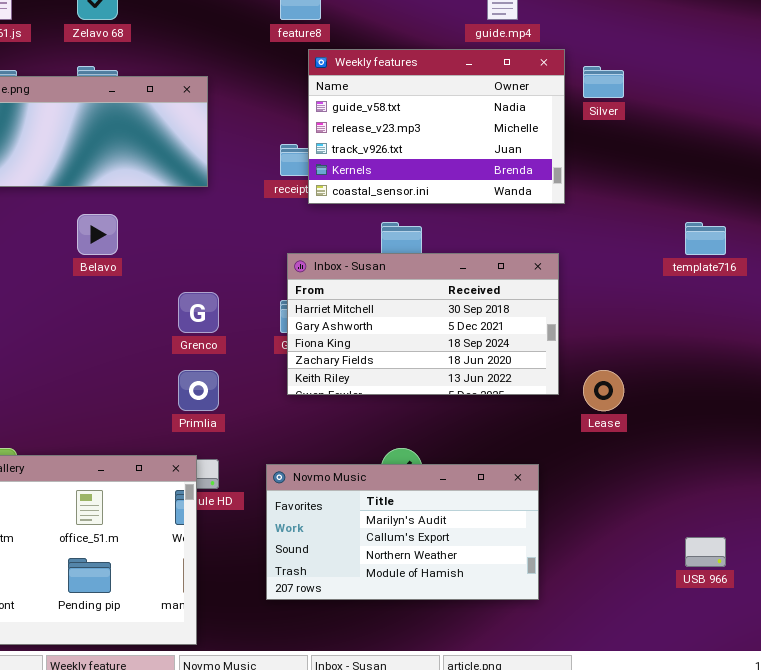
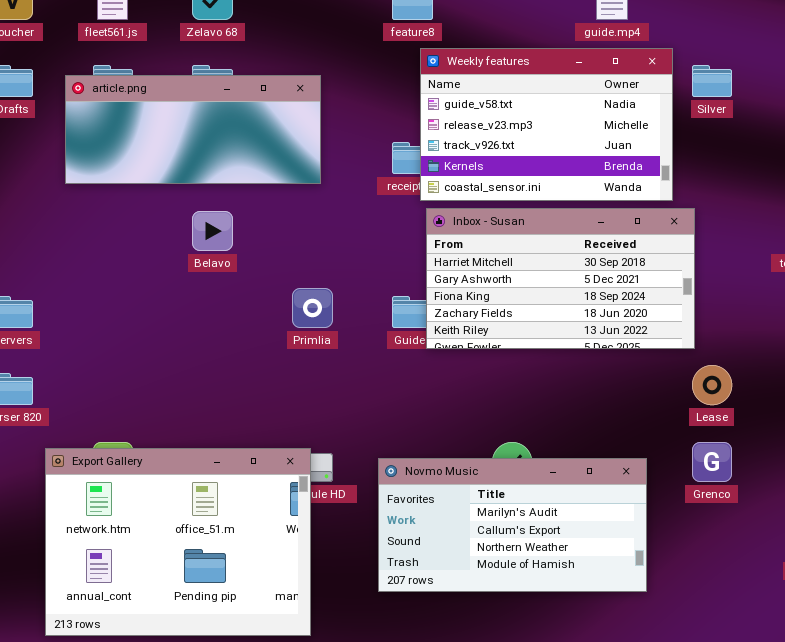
Inbox - Susan: [287,253,559,395] -> [426,208,695,349], moved
Grenco: [178,292,219,333] -> [692,442,732,482], moved
Primlia: [178,370,219,411] -> [292,288,333,328], moved

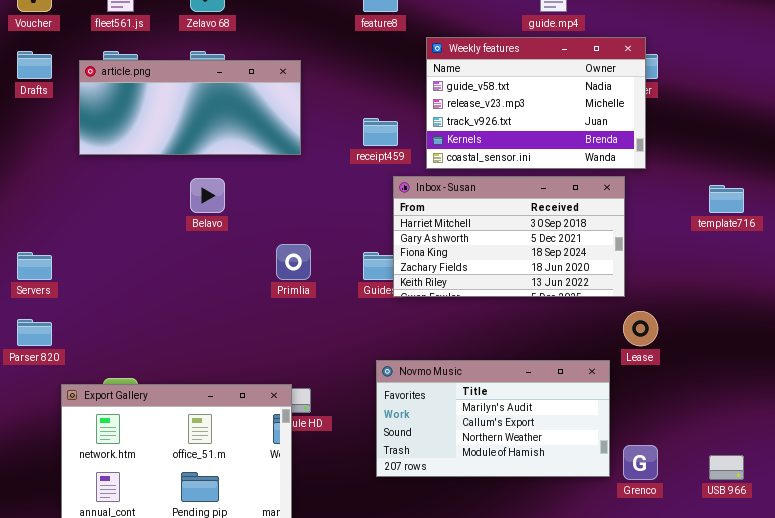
Weekly features: [420,48,673,201] -> [426,37,646,169], moved
Grenco: [692,442,732,482] -> [623,445,658,480], moved
Novmo Music: [378,458,647,592] -> [376,360,610,477], moved

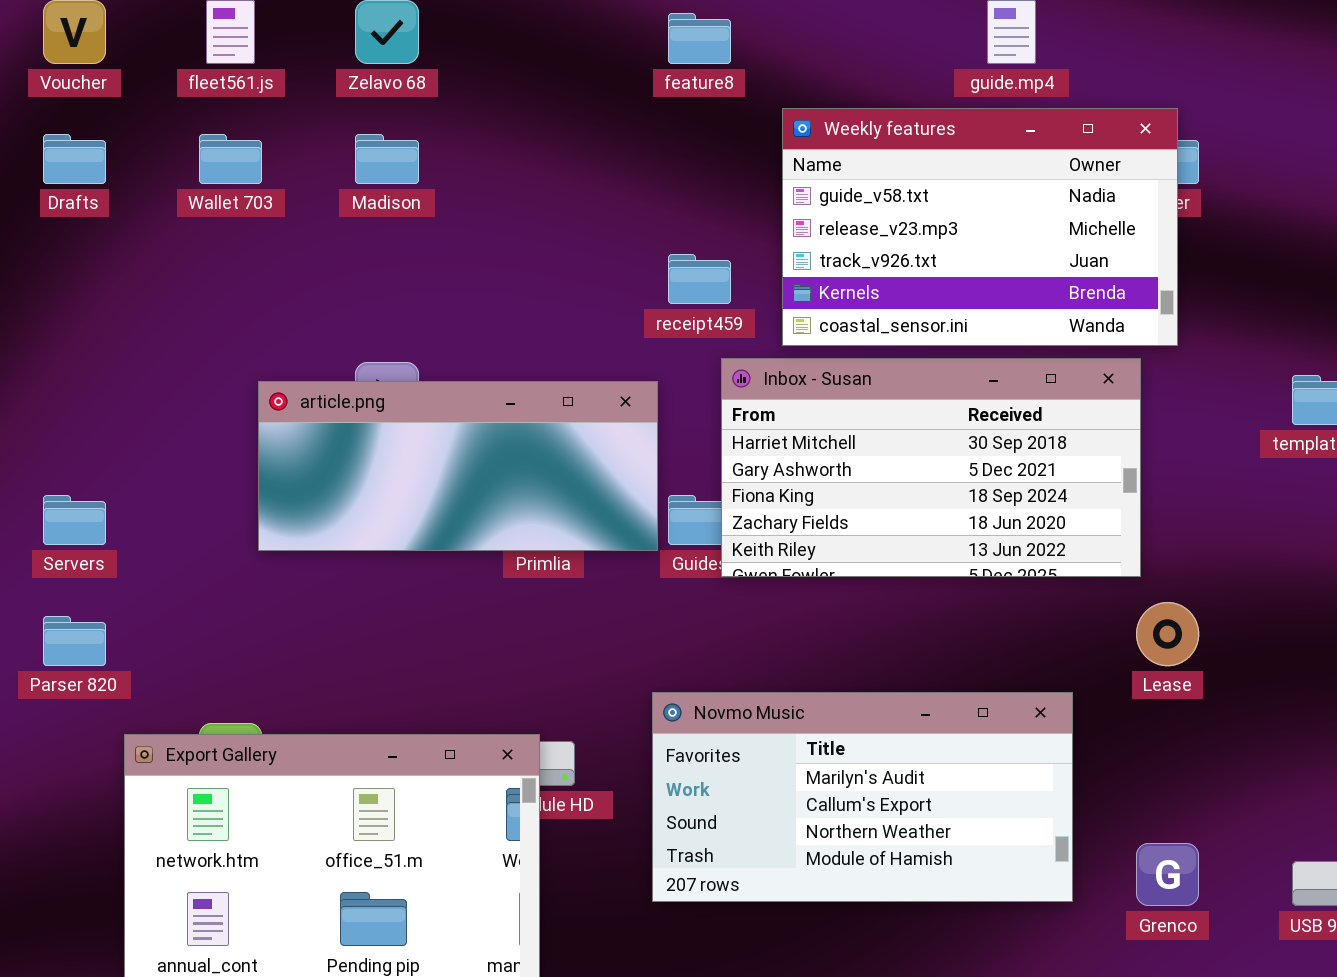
article.png: [79,60,301,155] -> [258,381,658,551], moved
Novmo Music: [376,360,610,477] -> [652,692,1073,902], moved

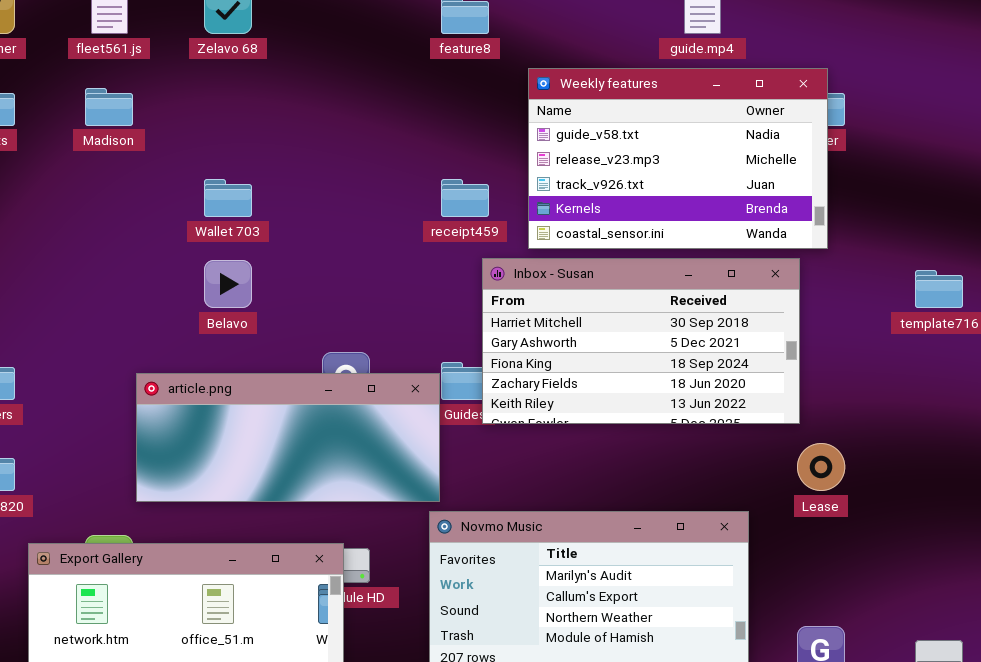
Wallet 703: [199,134,262,184] -> [204,179,252,217], moved
Madison: [355,134,419,184] -> [85,88,133,126], moved
article.png: [258,381,658,551] -> [136,373,440,502], moved

